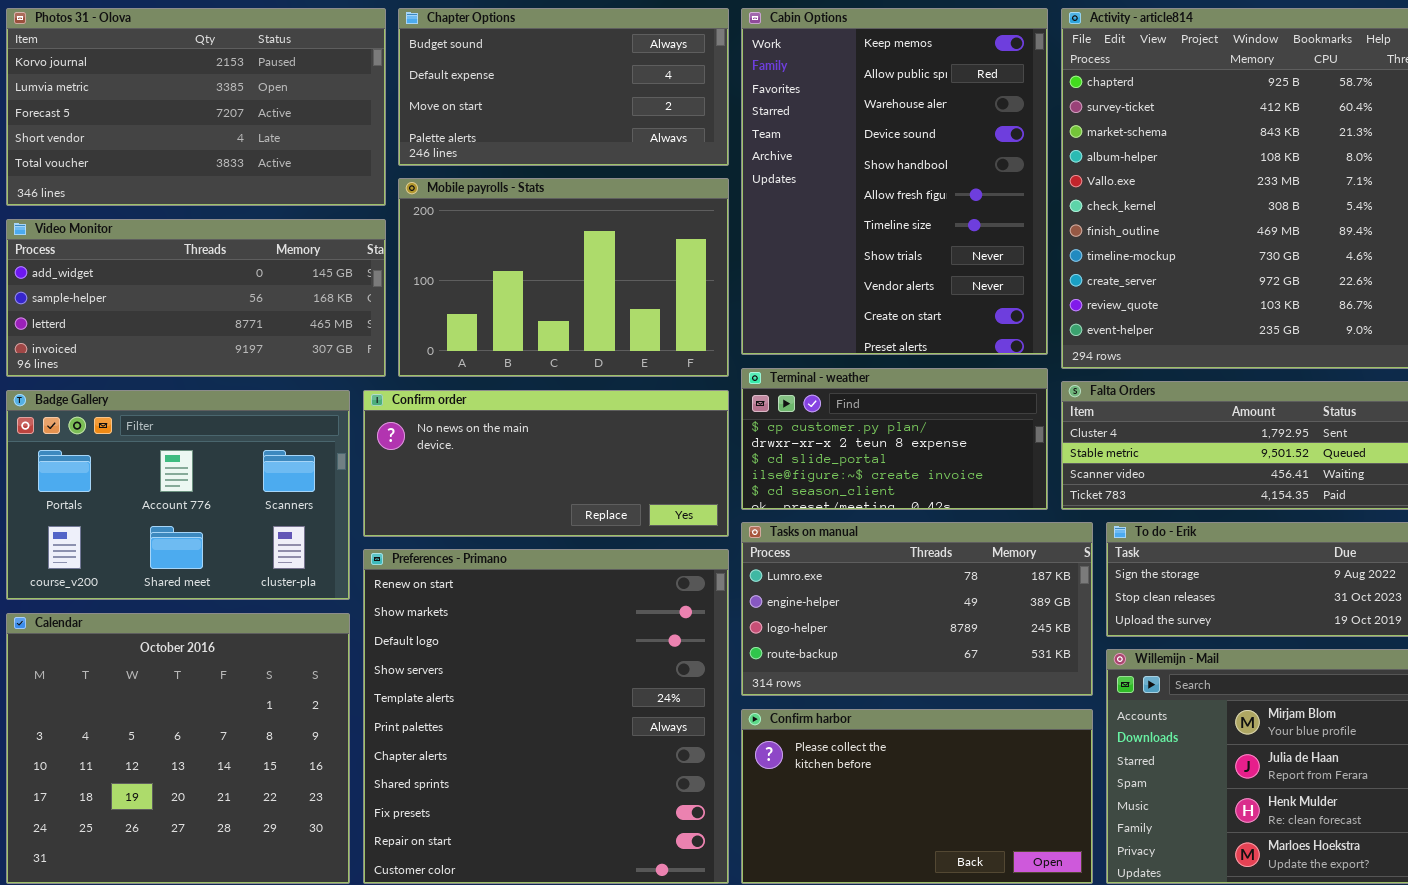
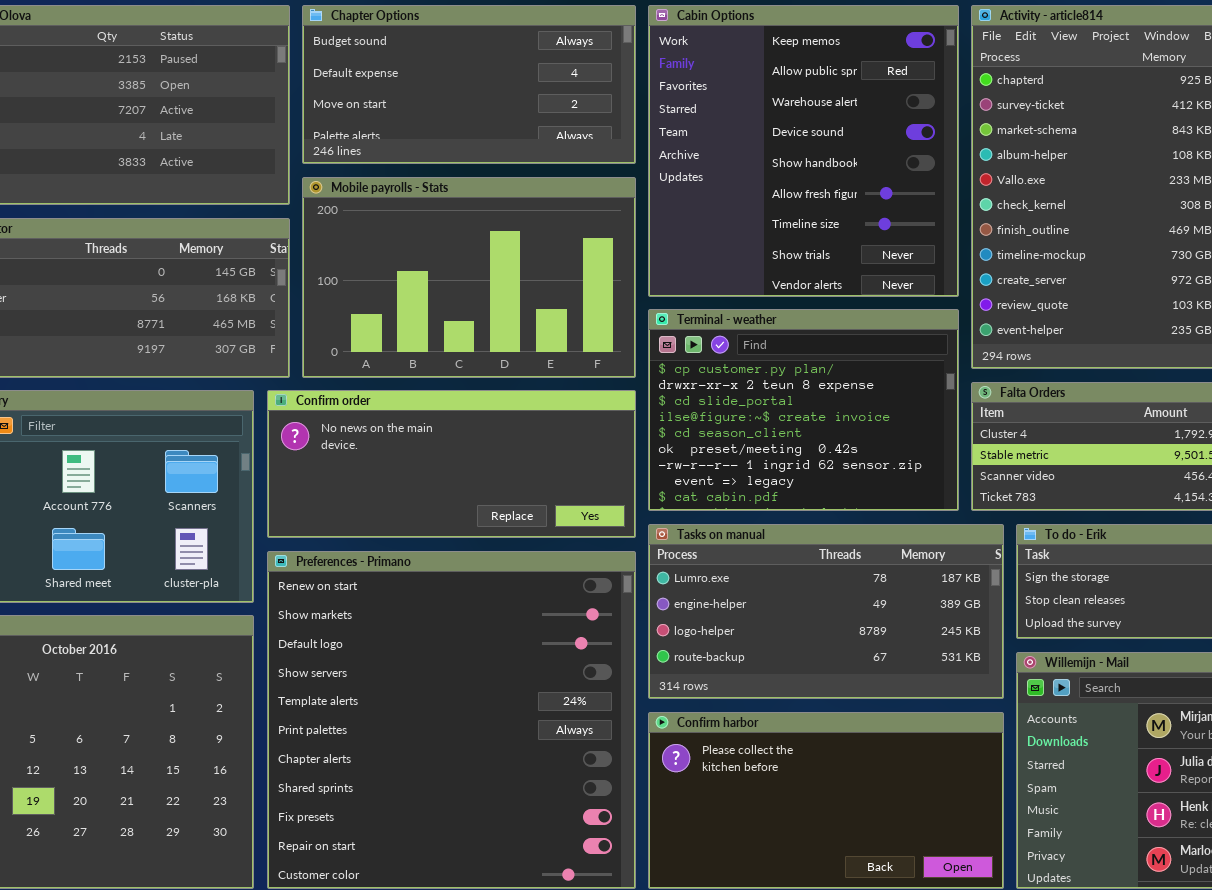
Cabin Options: [741,8,1048,355] -> [648,5,959,297], resized
Terminal - weather: [741,368,1048,510] -> [648,309,959,511], resized

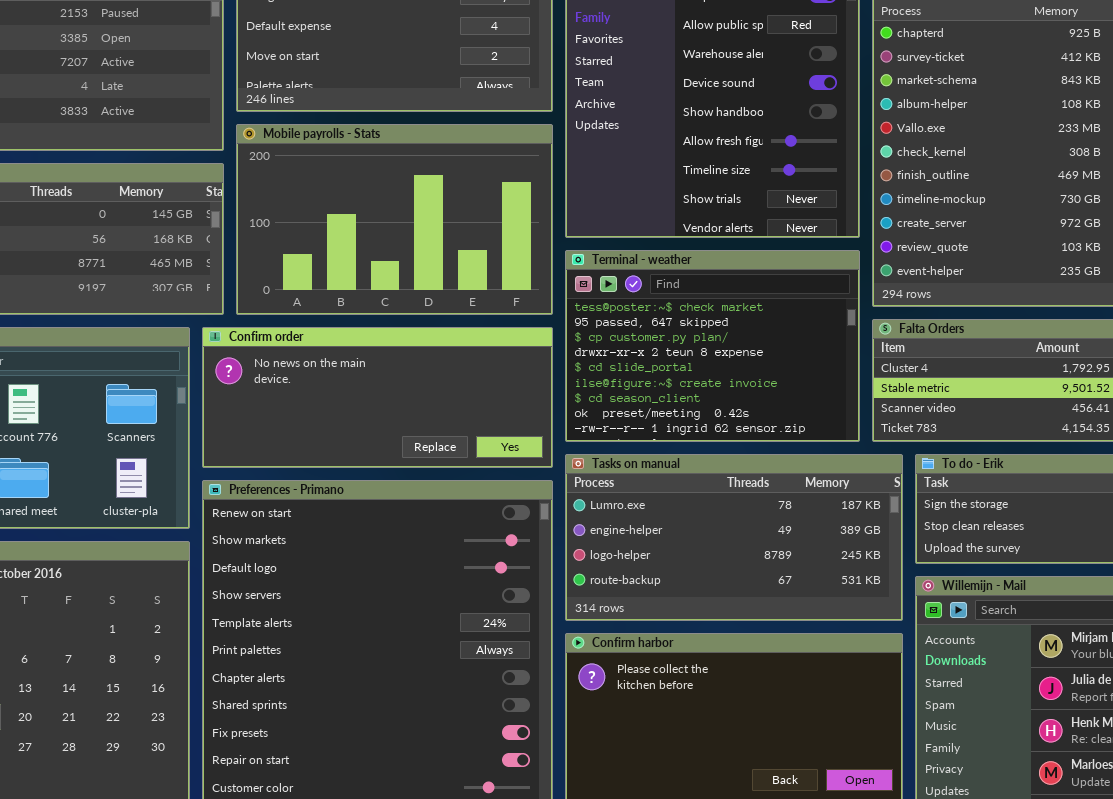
Terminal - weather: [648,309,959,511] -> [565,250,860,442], scrolled up 2 rows

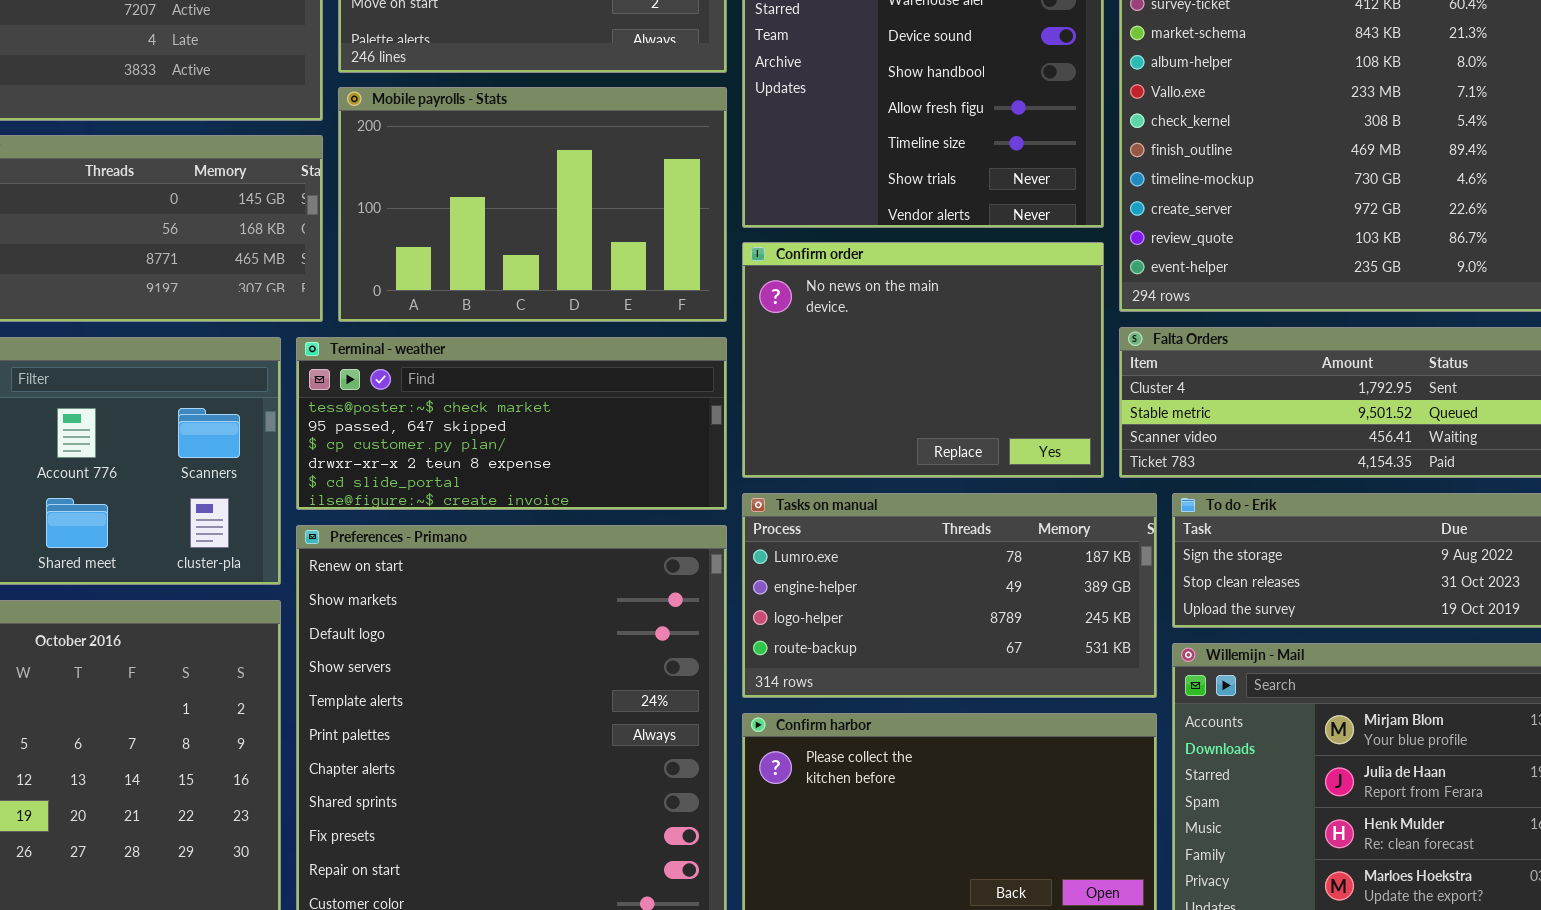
Terminal - weather: [565,250,860,442] -> [296,337,727,510], moved, resized
Confirm order: [202,327,553,468] -> [742,242,1104,478], moved, resized

